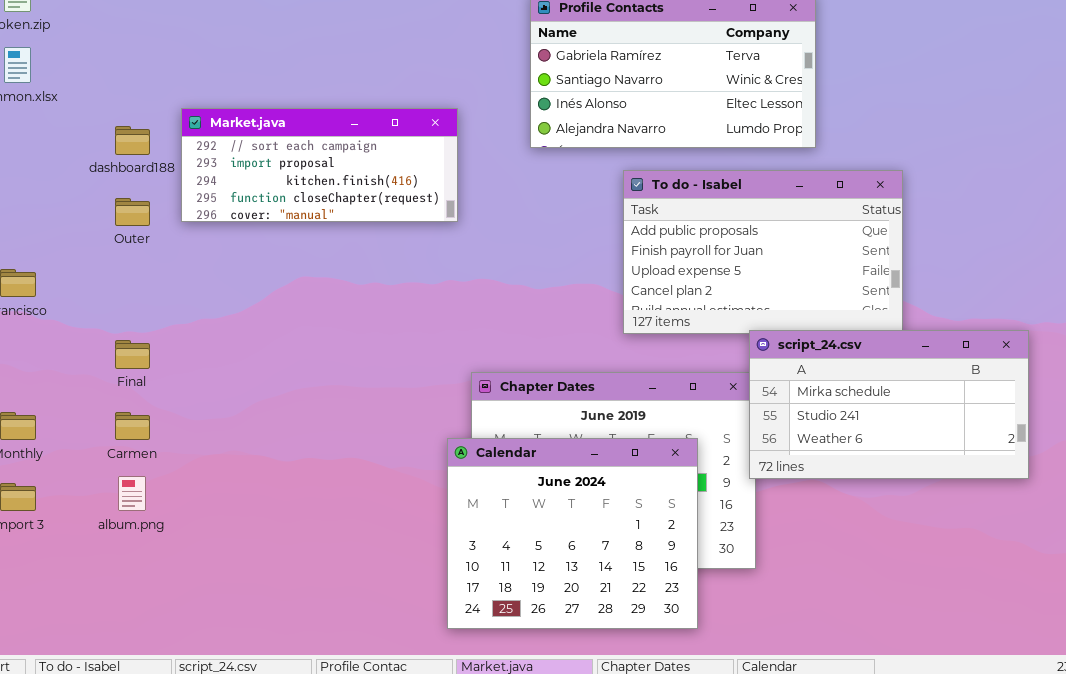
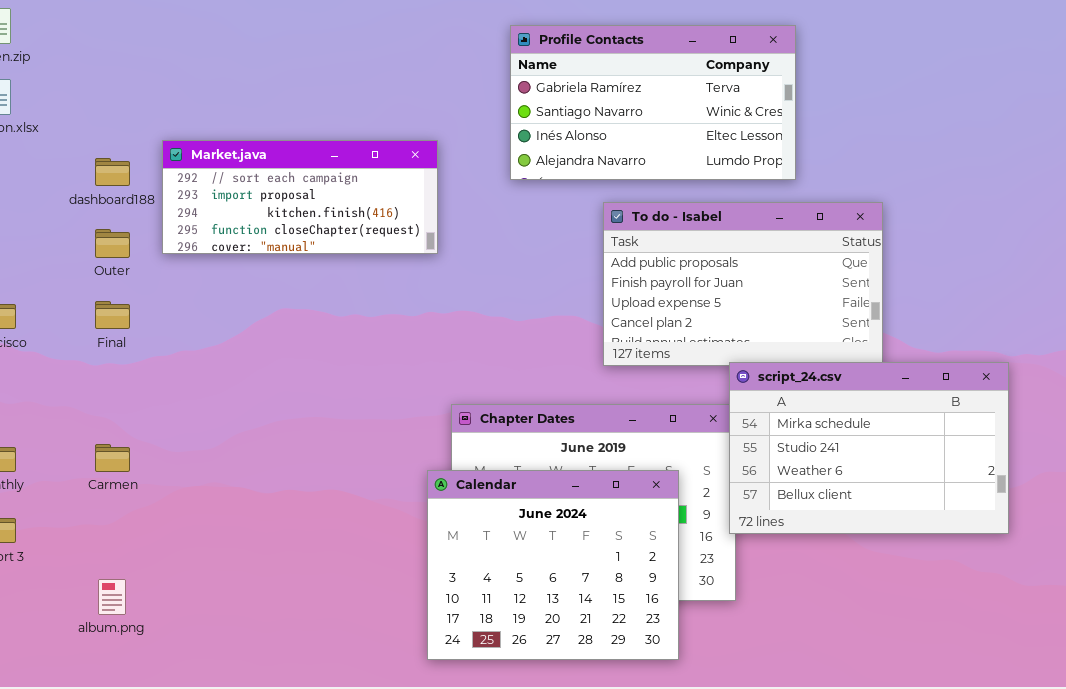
script_24.csv: [749,330,1029,479] -> [729,362,1009,534], resized
Final: [115,340,150,369] -> [95,301,130,329], moved
album.png: [118,476,146,511] -> [98,579,126,615], moved

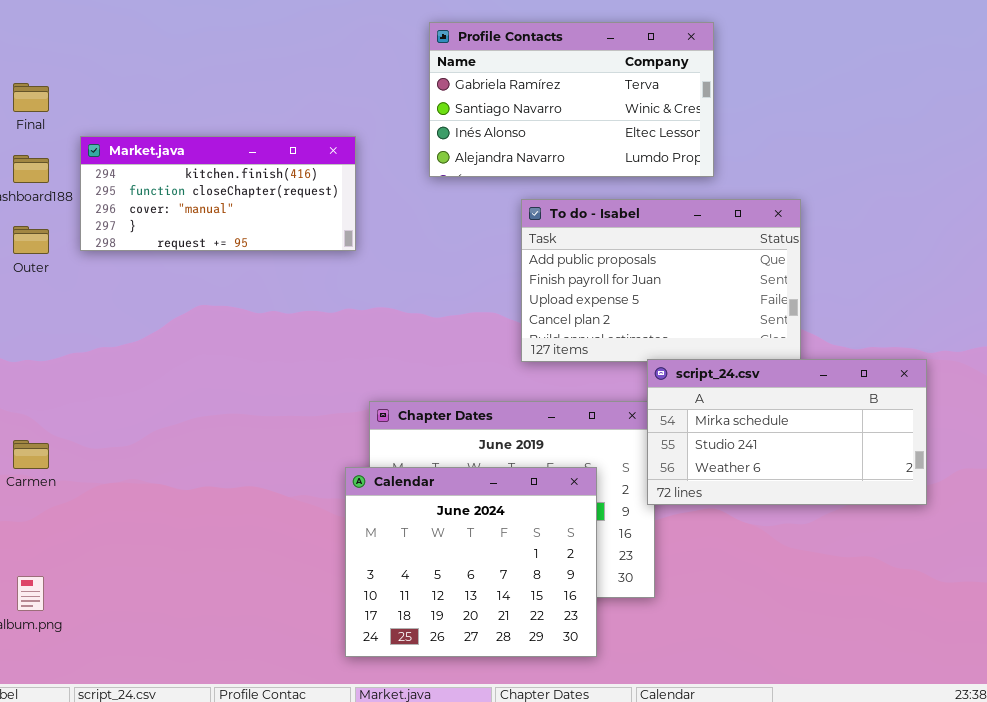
Market.java: [162,140,438,254] -> [80,136,356,251], scrolled down 2 rows
Final: [95,301,130,329] -> [13,83,49,112], moved
script_24.csv: [729,362,1009,534] -> [647,359,927,505], resized

